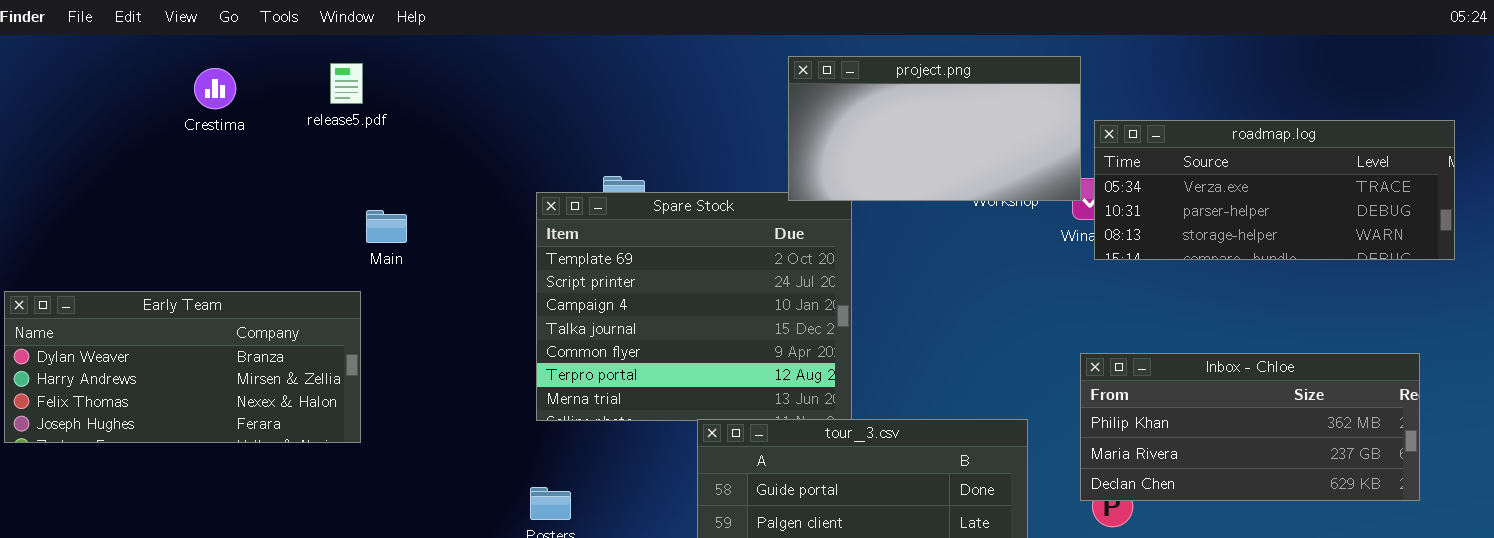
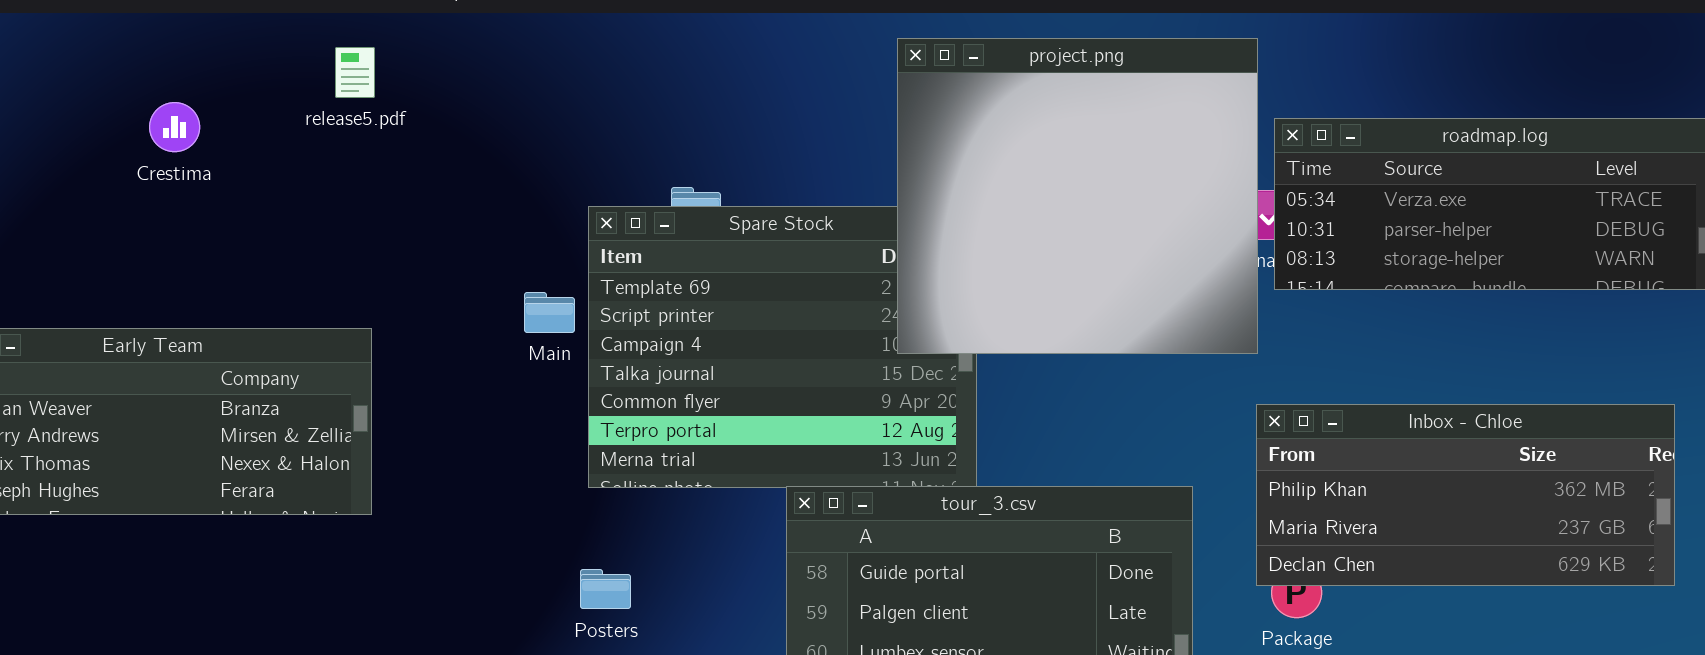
project.png: [788,56,1081,201] -> [897,38,1258,354], resized
Crestima: [194,68,236,109] -> [149,102,200,152], moved
Main: [366,210,407,243] -> [524,292,575,333], moved

